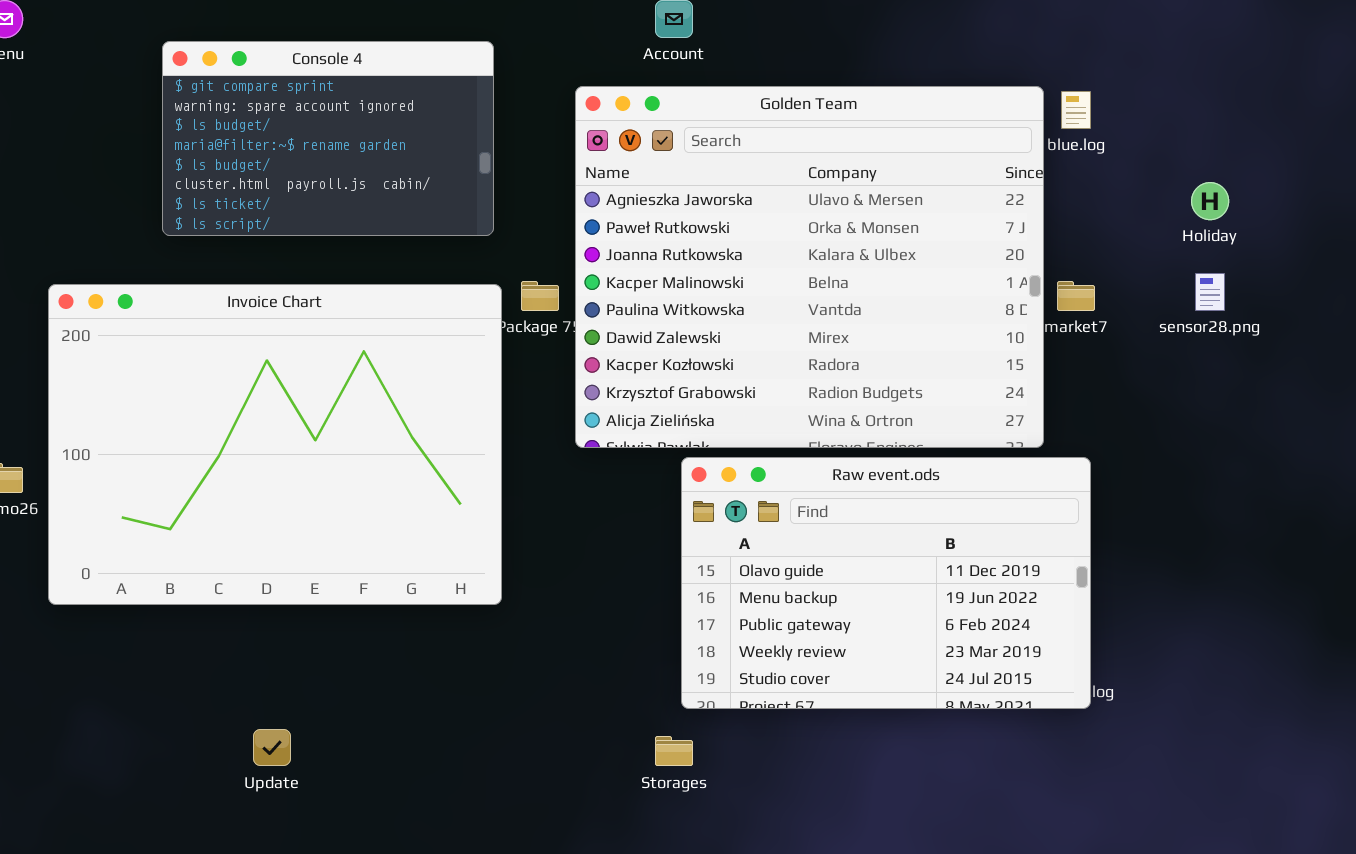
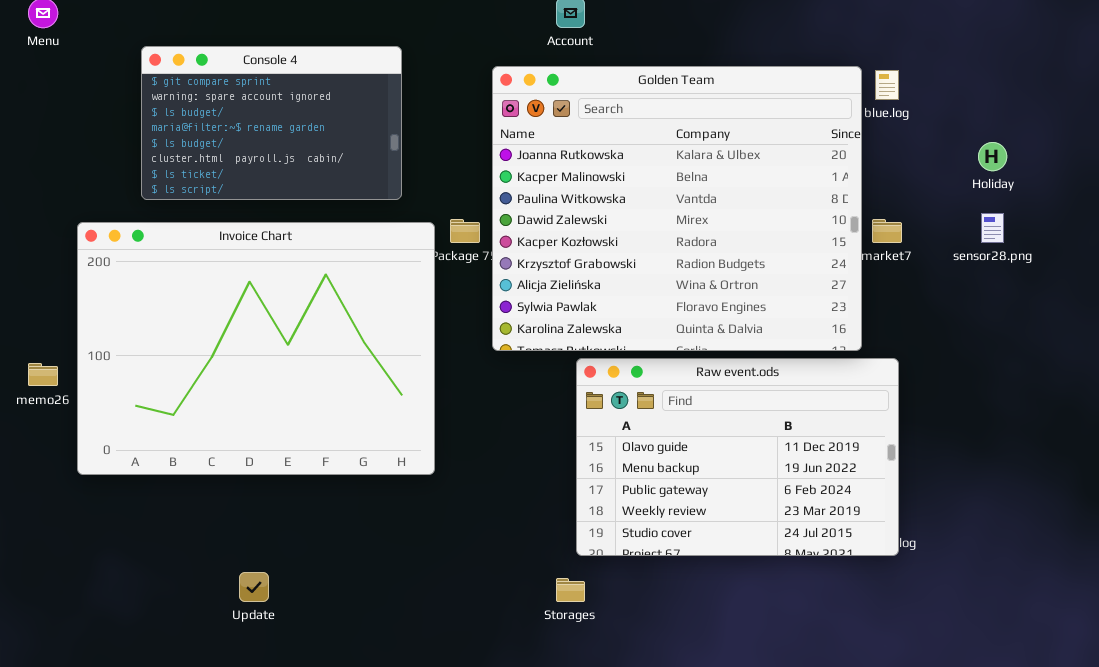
Console 4: [162,41,494,236] -> [141,46,402,200], moved
Golden Team: [575,86,1044,448] -> [492,66,862,351], scrolled down 2 rows

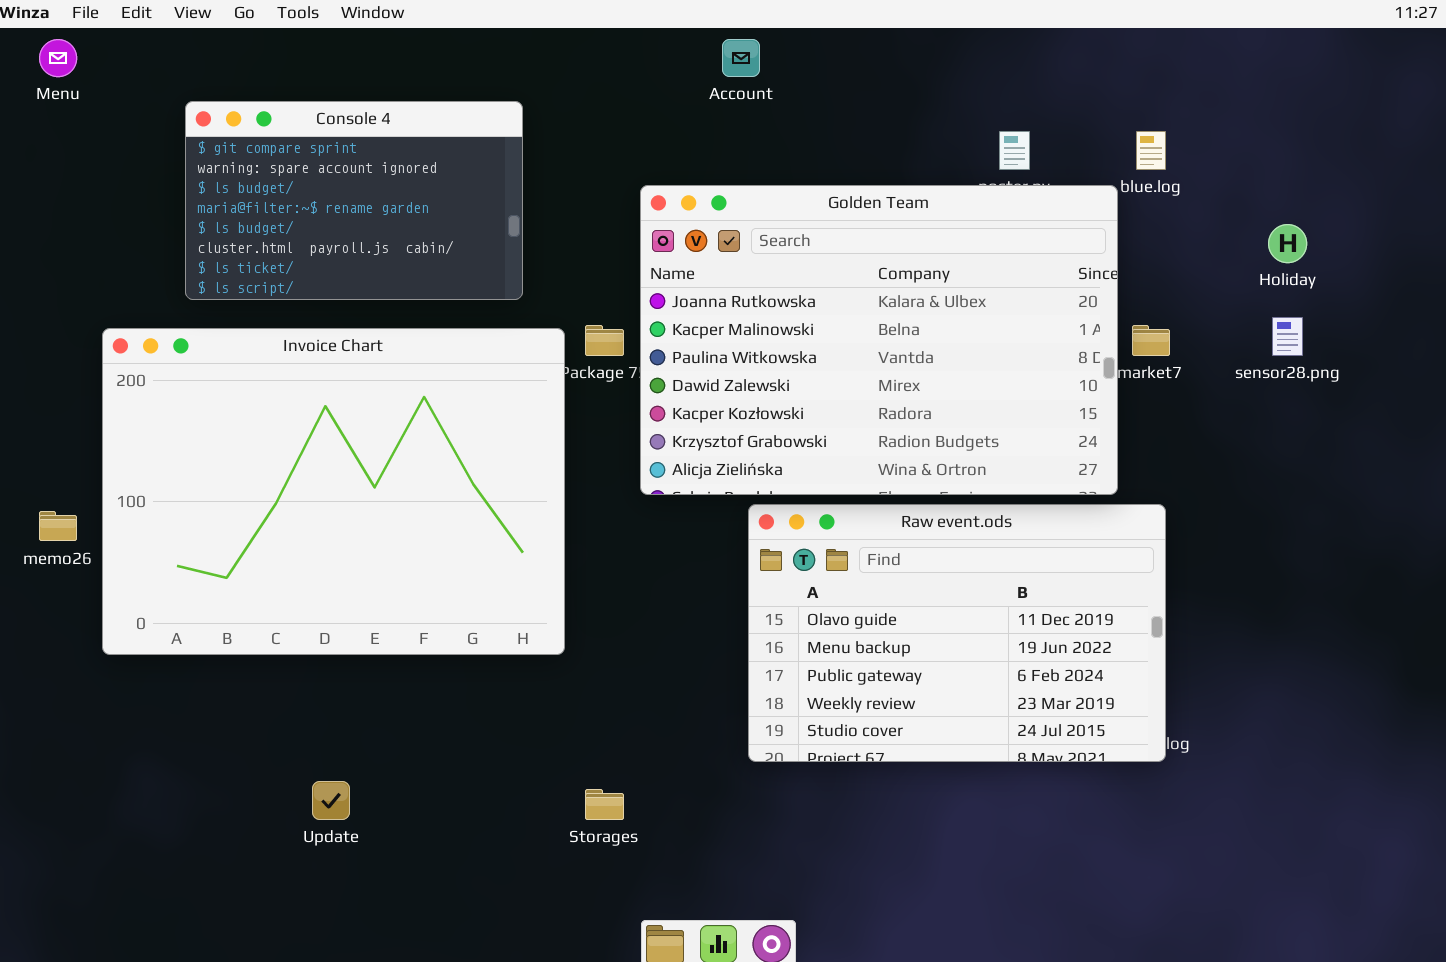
Golden Team: [492,66,862,351] -> [640,185,1118,495], resized
Storages: [556,578,585,602] -> [585,789,624,820], moved

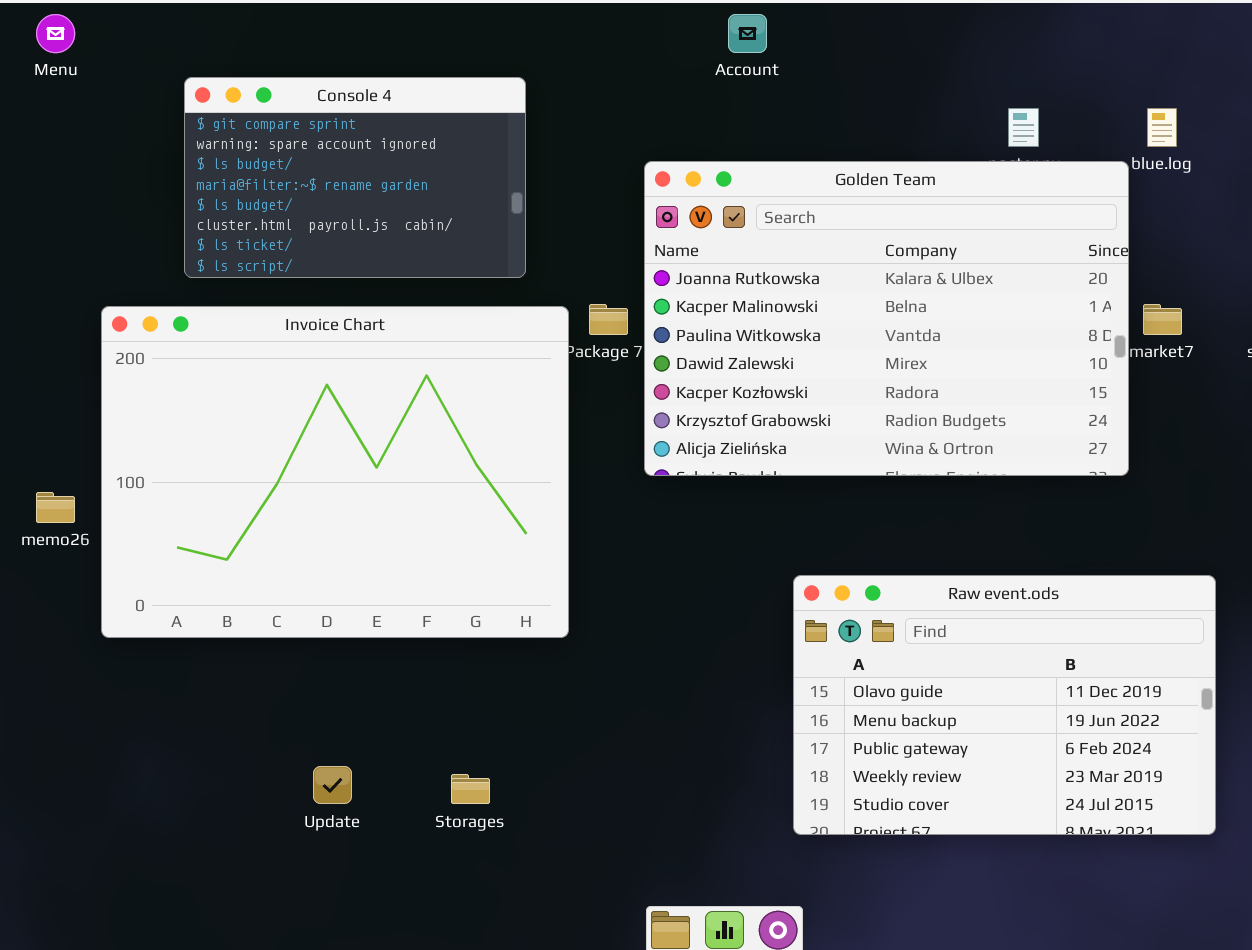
Raw event.ods: [748,504,1166,762] -> [793,575,1216,835], moved
Storages: [585,789,624,820] -> [451,774,490,804], moved

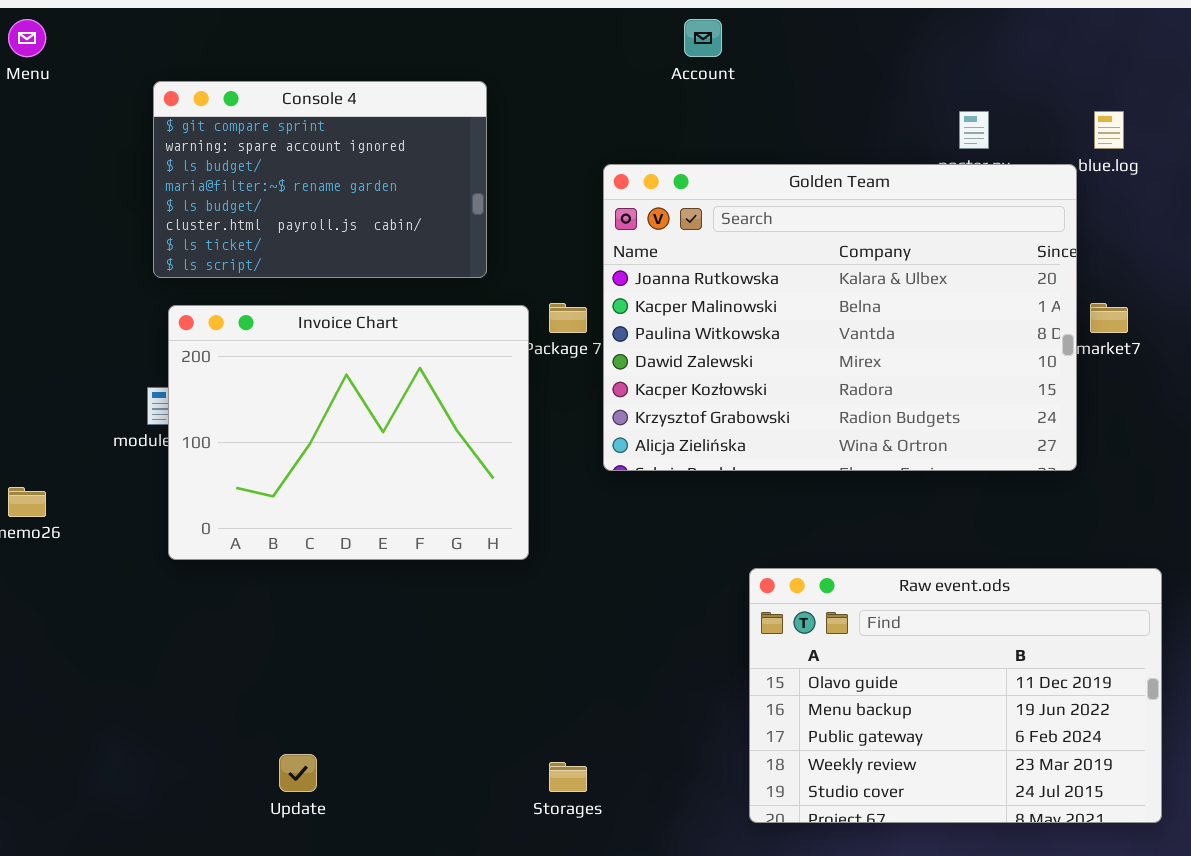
Invoice Chart: [101,306,569,638] -> [168,305,529,560], resized
Storages: [451,774,490,804] -> [549,762,587,792], moved

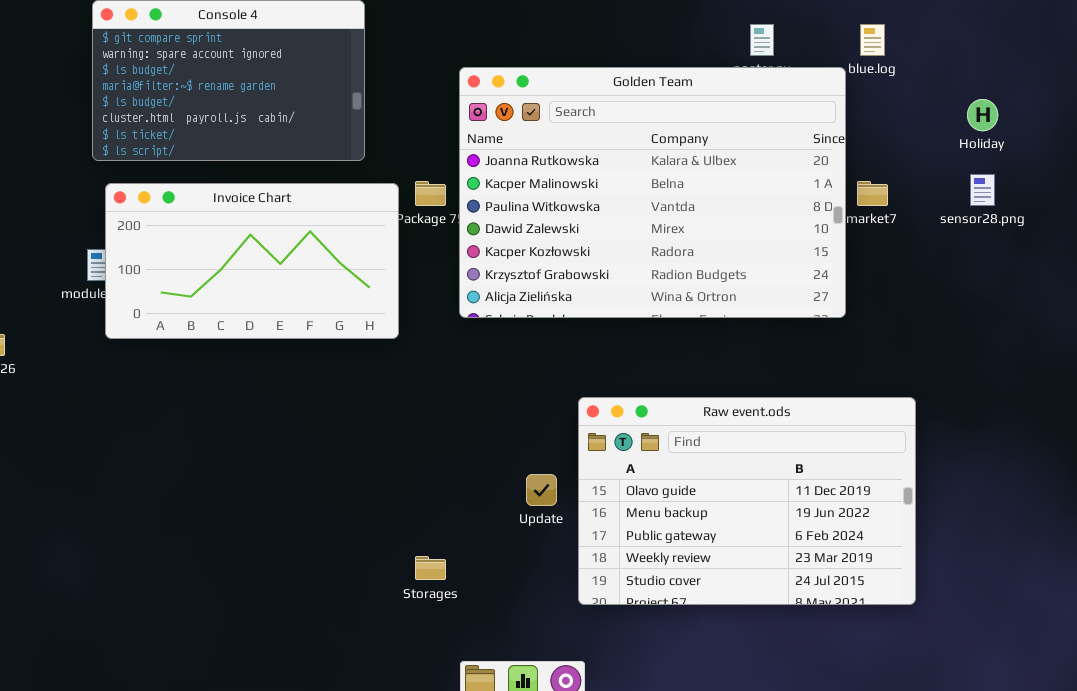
Invoice Chart: [168,305,529,560] -> [105,183,399,339], resized
Update: [279,754,317,792] -> [526,474,557,506], moved

